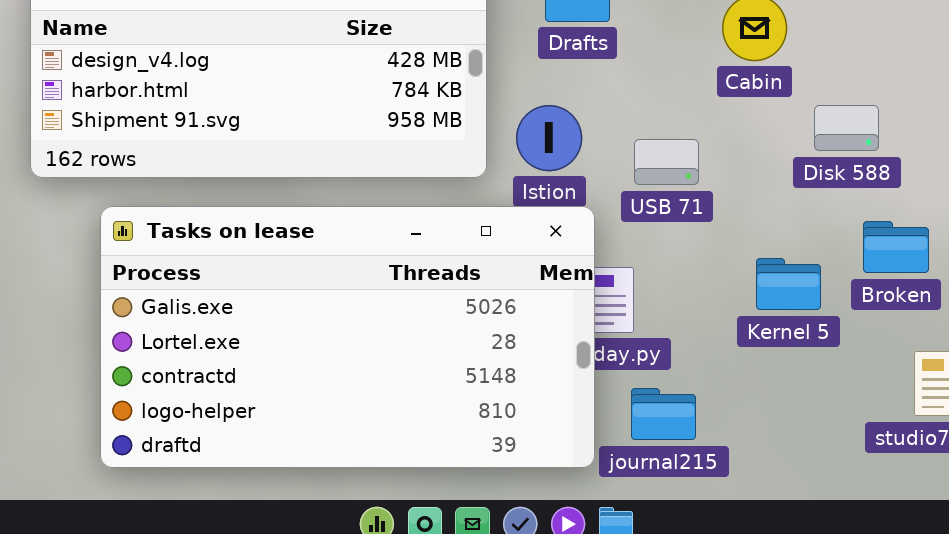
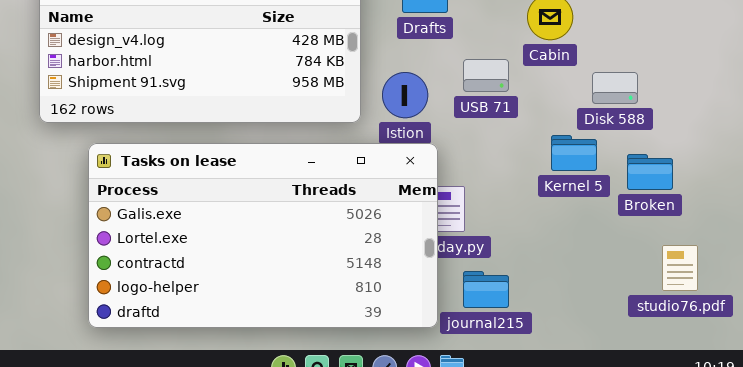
USB 71: [634,139,699,185] -> [463,59,509,92], moved
Kernel 5: [756,258,821,310] -> [551,135,597,171], moved

